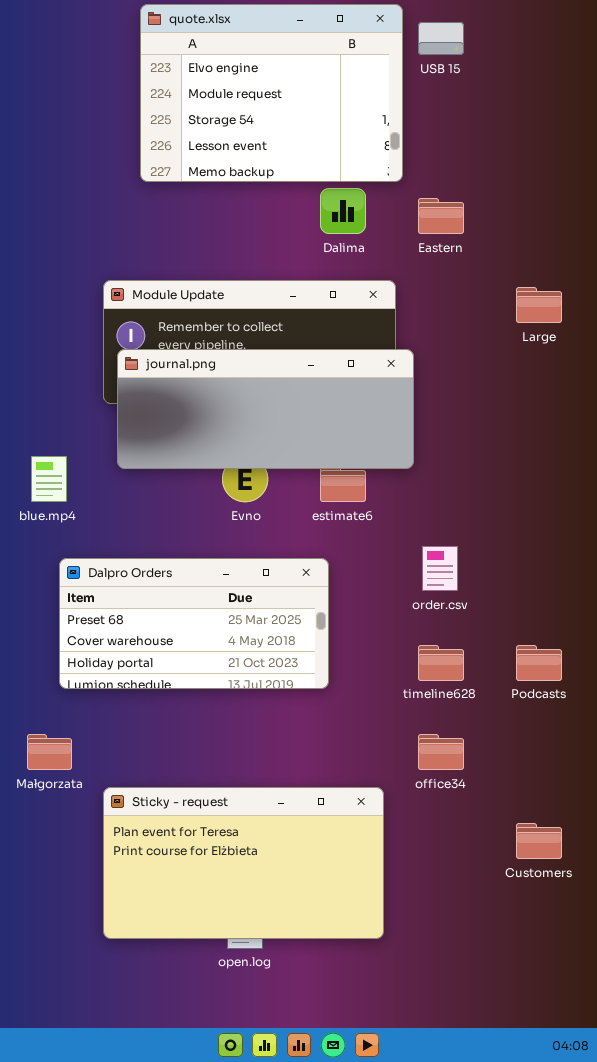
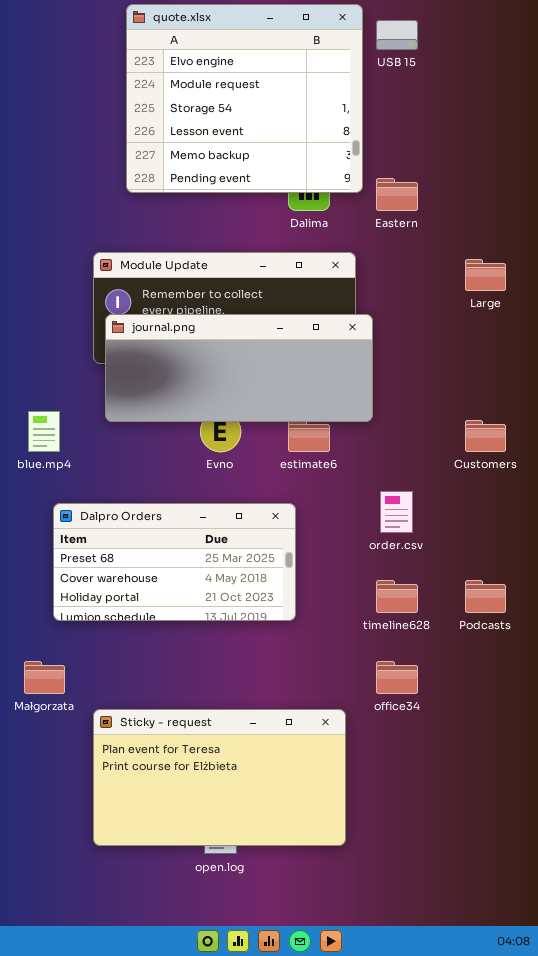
quote.xlsx: [140,4,403,182] -> [126,4,363,193], resized
Customers: [516,823,562,859] -> [465,420,506,452], moved

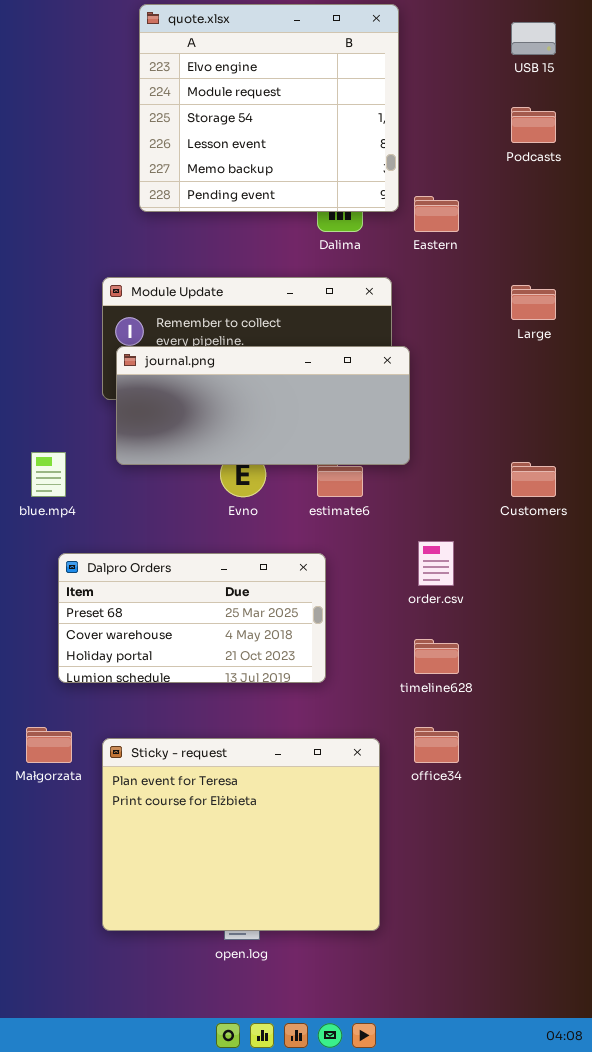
USB 15: [376,20,418,50] -> [511,22,556,55], moved
Podcasts: [465,580,506,613] -> [511,107,556,143], moved
Sticky - request: [93,709,346,846] -> [102,738,380,931], resized

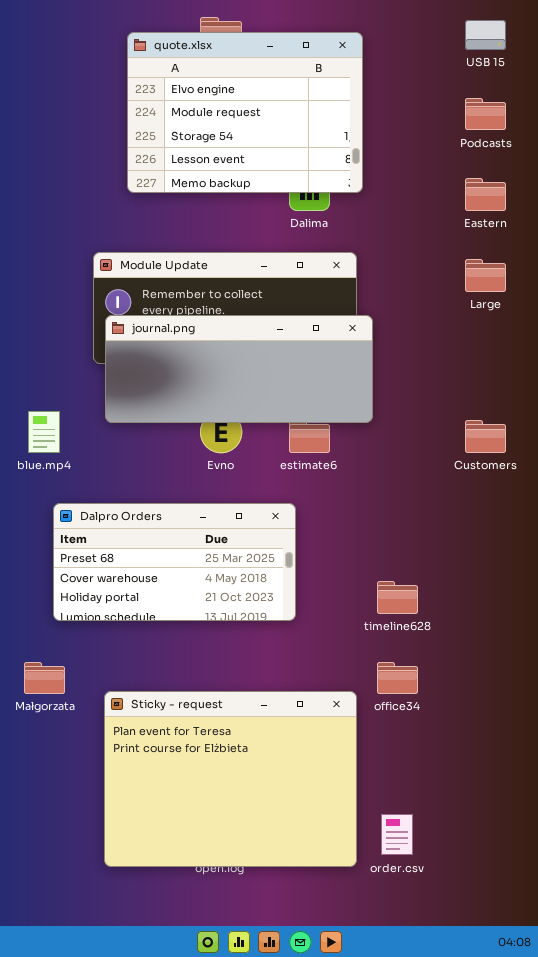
quote.xlsx: [139,4,399,212] -> [127,32,363,193], resized
Eastern: [414,196,459,232] -> [465,178,506,211], moved
order.csv: [418,541,454,586] -> [381,814,413,855], moved
Sticky - request: [102,738,380,931] -> [104,691,357,867], moved

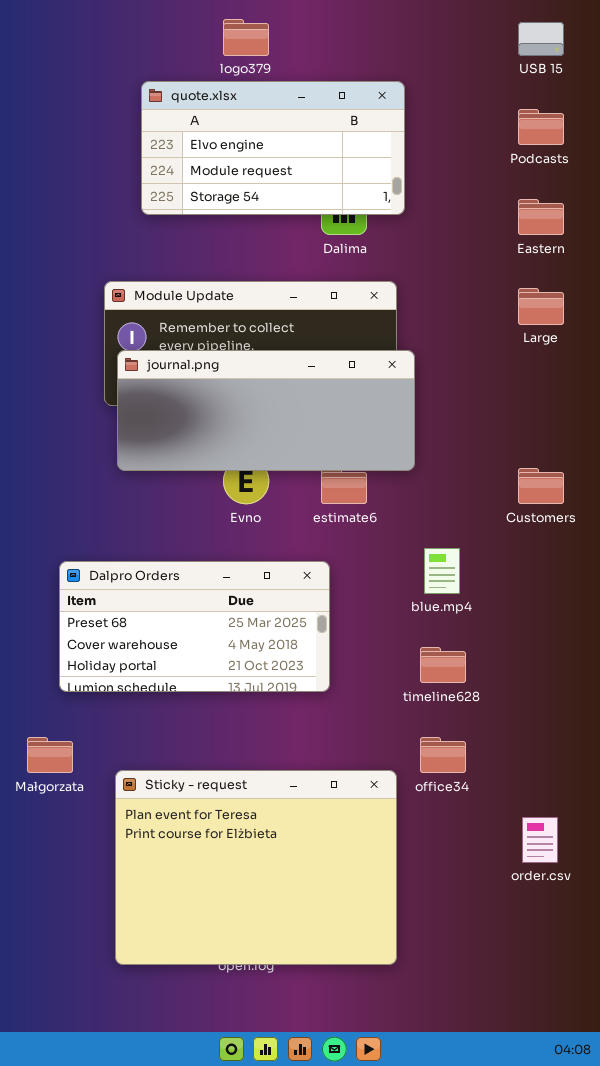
quote.xlsx: [127,32,363,193] -> [141,81,405,215], resized
blue.mp4: [28,411,60,453] -> [424,548,460,594], moved
order.csv: [381,814,413,855] -> [522,817,558,863], moved

